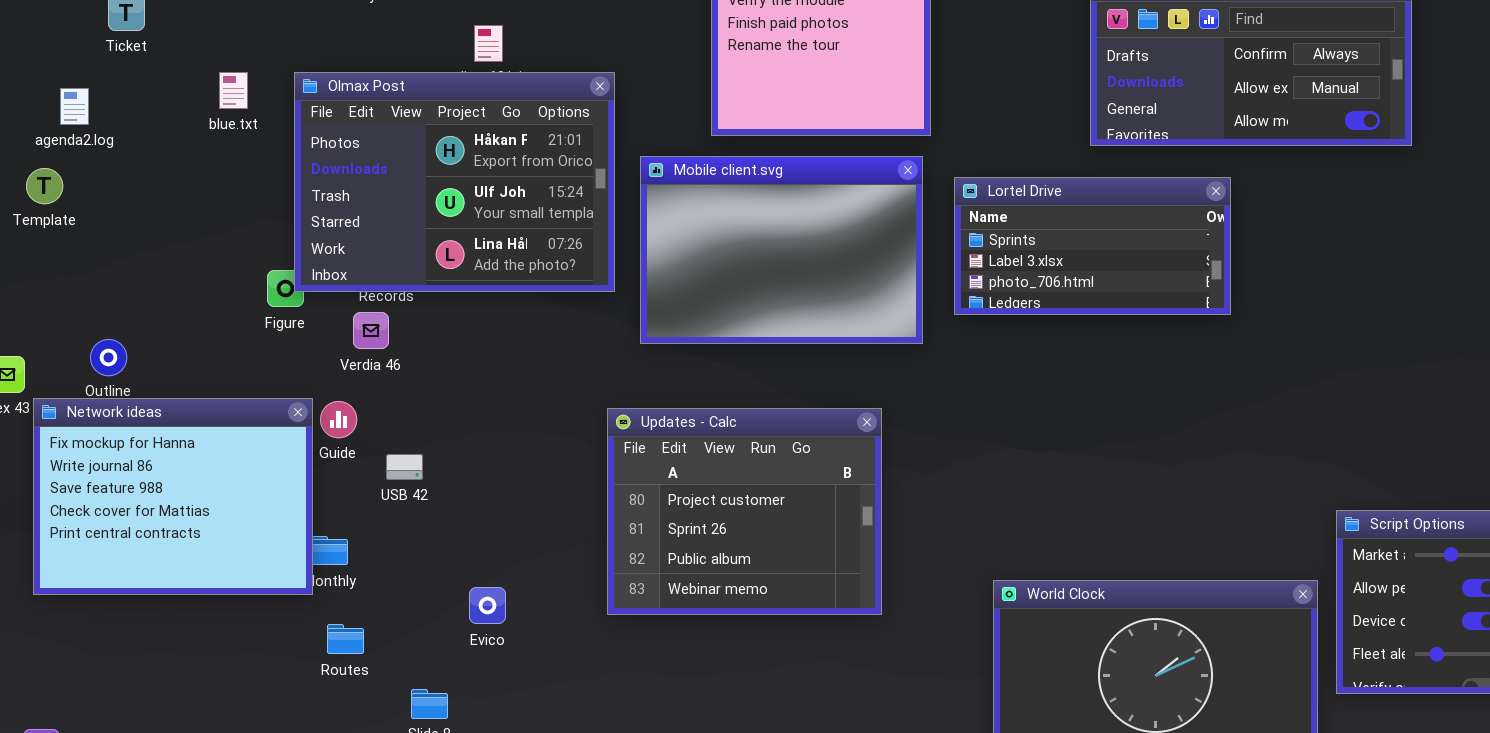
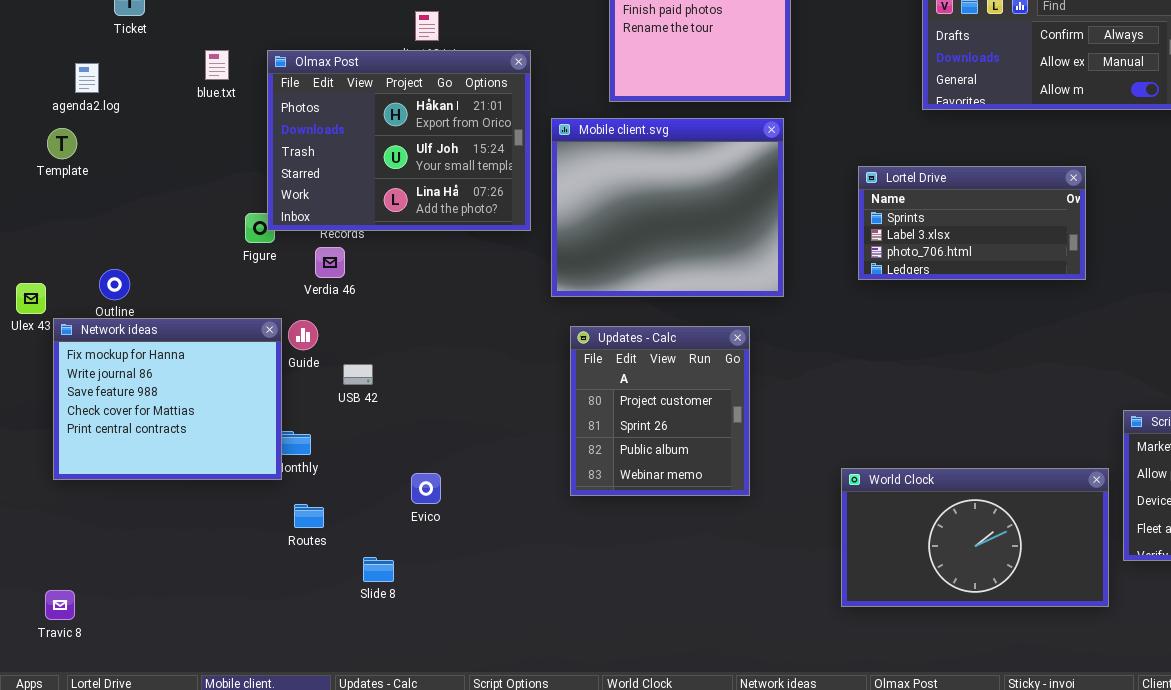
Mobile client.svg: [640,156,923,344] -> [551,118,784,297], resized
Lortel Drive: [954,177,1231,315] -> [858,166,1086,280], moved
Updates - Calc: [607,408,882,615] -> [570,326,750,496], resized

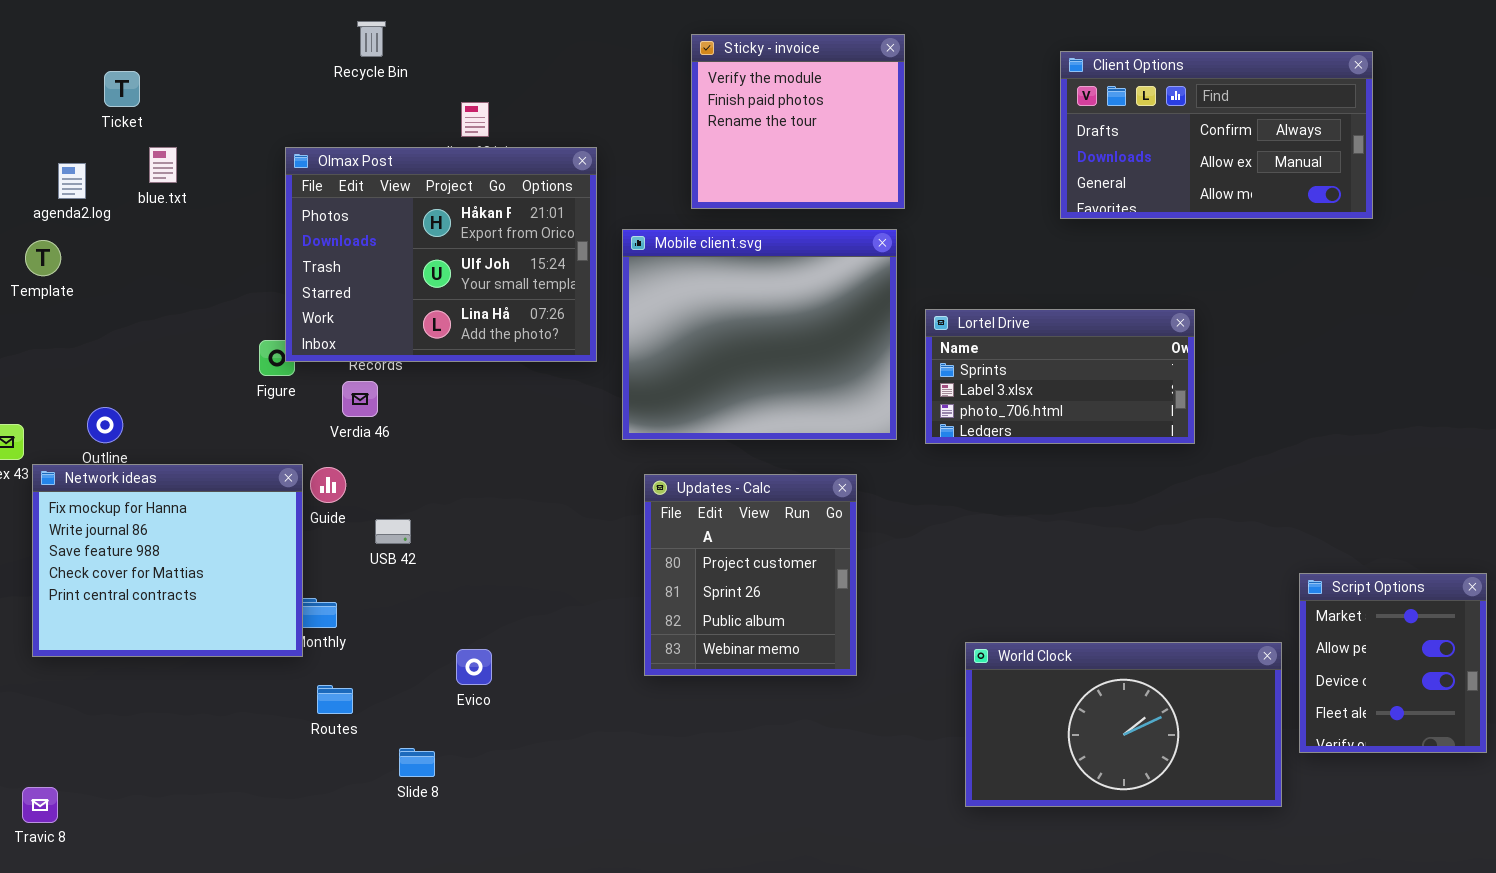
blue.txt: [205,50,229,80] -> [149,147,177,183], moved
Lortel Drive: [858,166,1086,280] -> [925,309,1195,444], moved

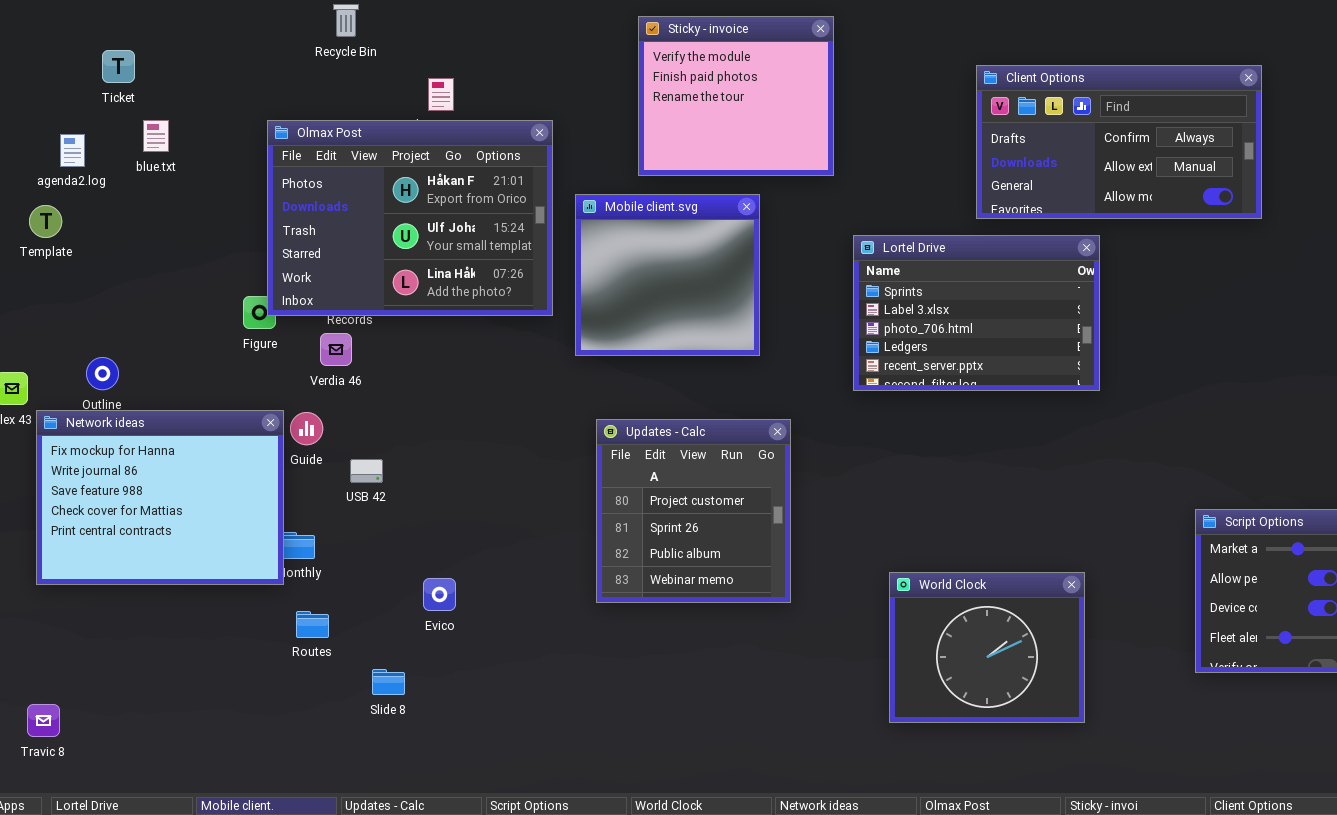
Client Options: [1060,51,1373,219] -> [976,65,1262,219], moved
Mobile client.svg: [622,229,897,440] -> [575,194,760,356], resized
Lortel Drive: [925,309,1195,444] -> [853,235,1100,391], resized
World Clock: [965,642,1282,807] -> [889,572,1085,723], resized

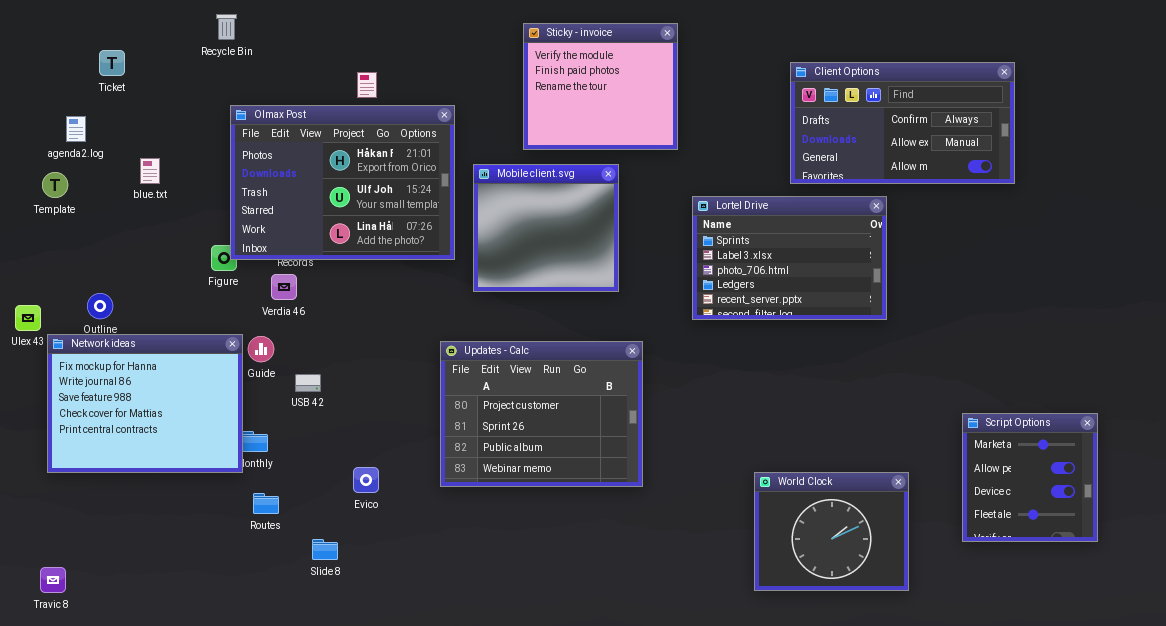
Recycle Bin: [333,4,359,37] -> [216,14,237,40], moved
blue.txt: [143,120,169,152] -> [140,158,160,184], moved
Updates - Calc: [596,419,791,603] -> [440,341,643,487], resized
World Clock: [889,572,1085,723] -> [754,472,909,591], moved

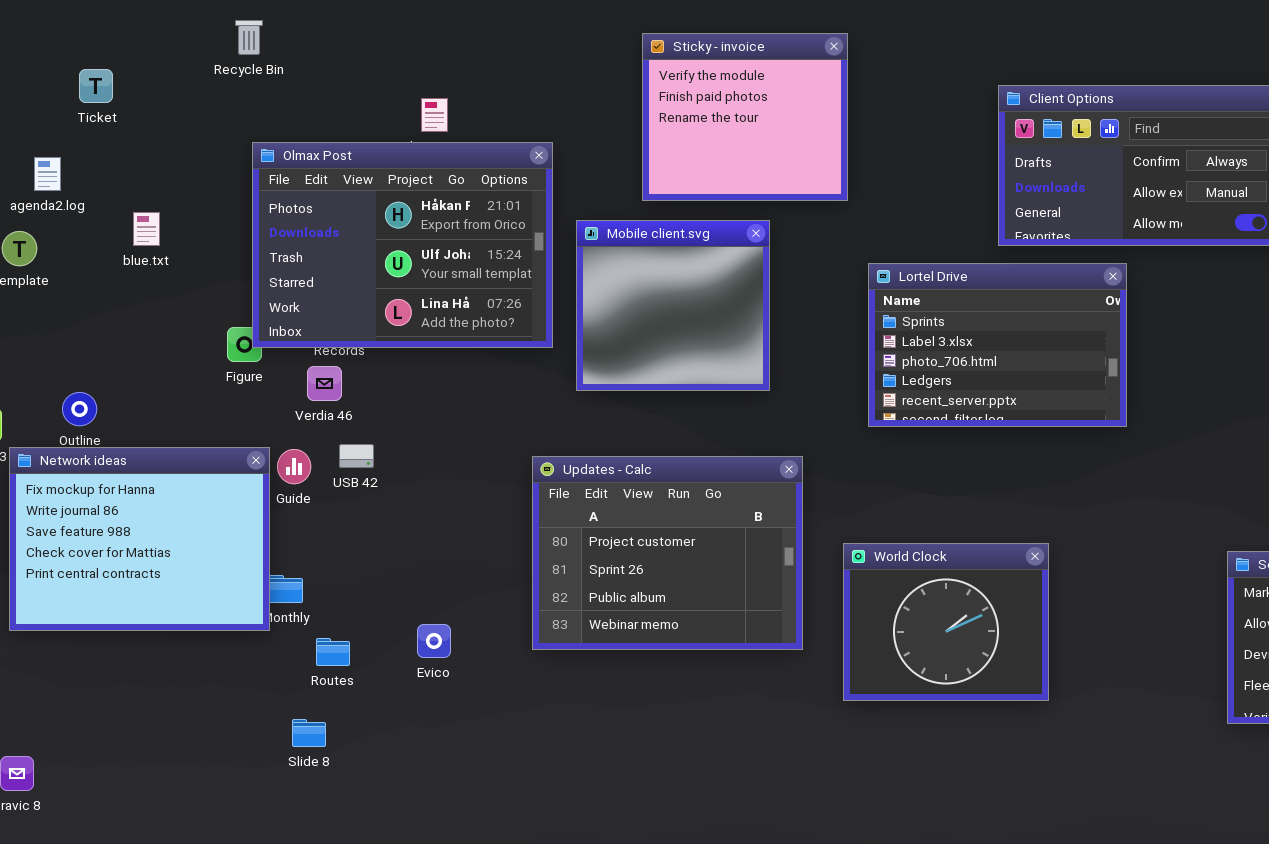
USB 42: [295,374,321,392] -> [339,444,374,468], moved
World Clock: [754,472,909,591] -> [843,543,1049,701], moved
Routes: [253,493,279,514] -> [316,638,350,666], moved
Slide 8: [312,539,338,560] -> [292,719,326,747], moved

